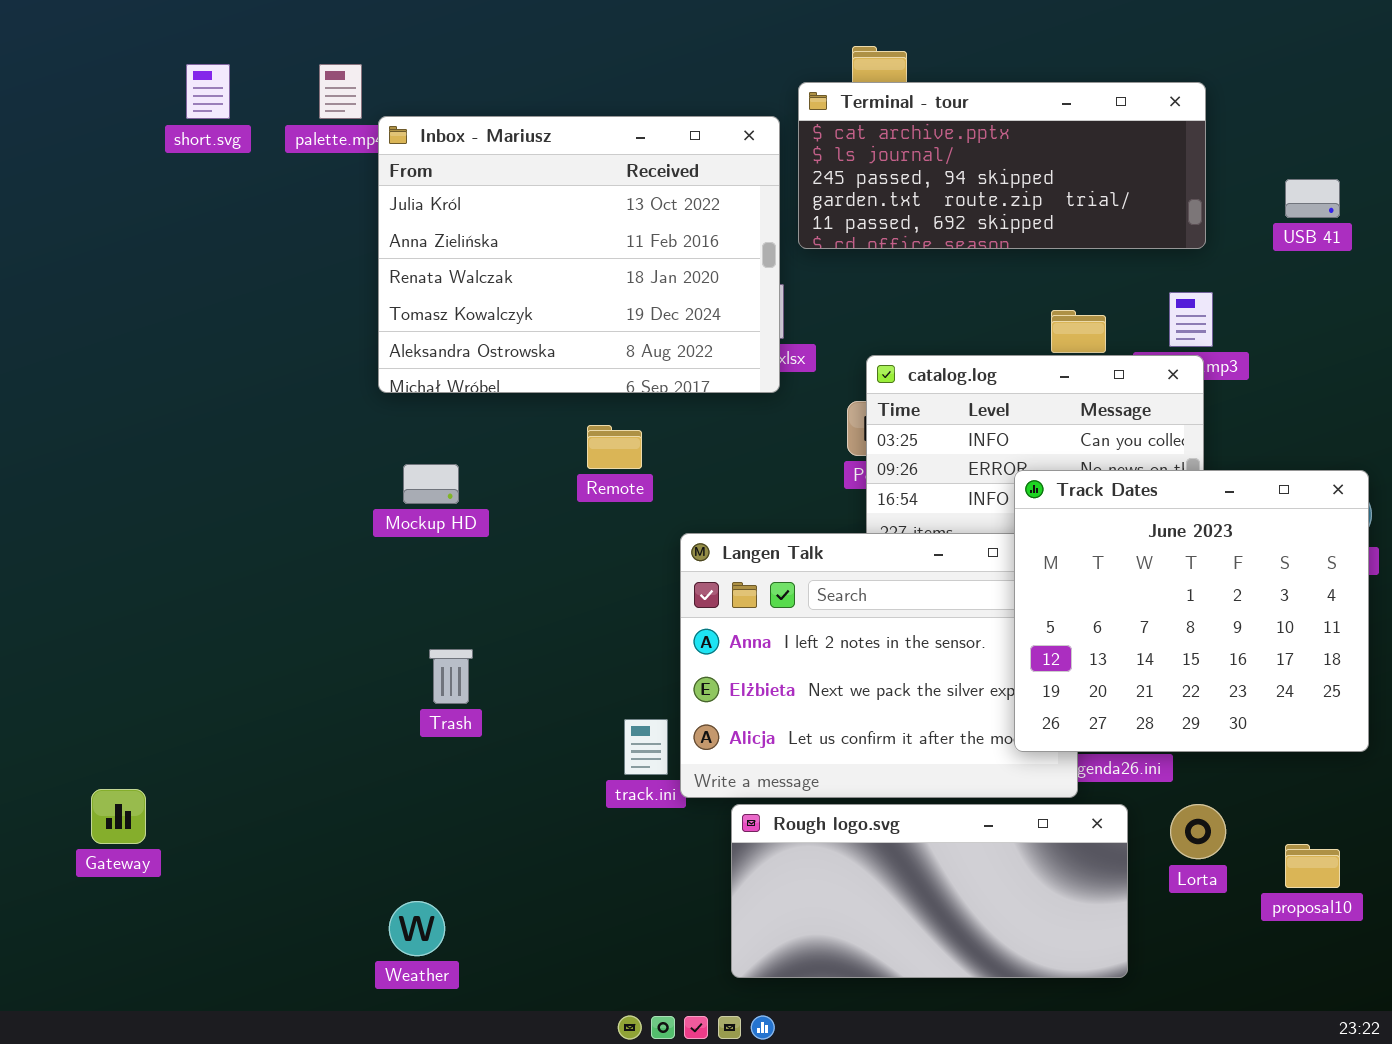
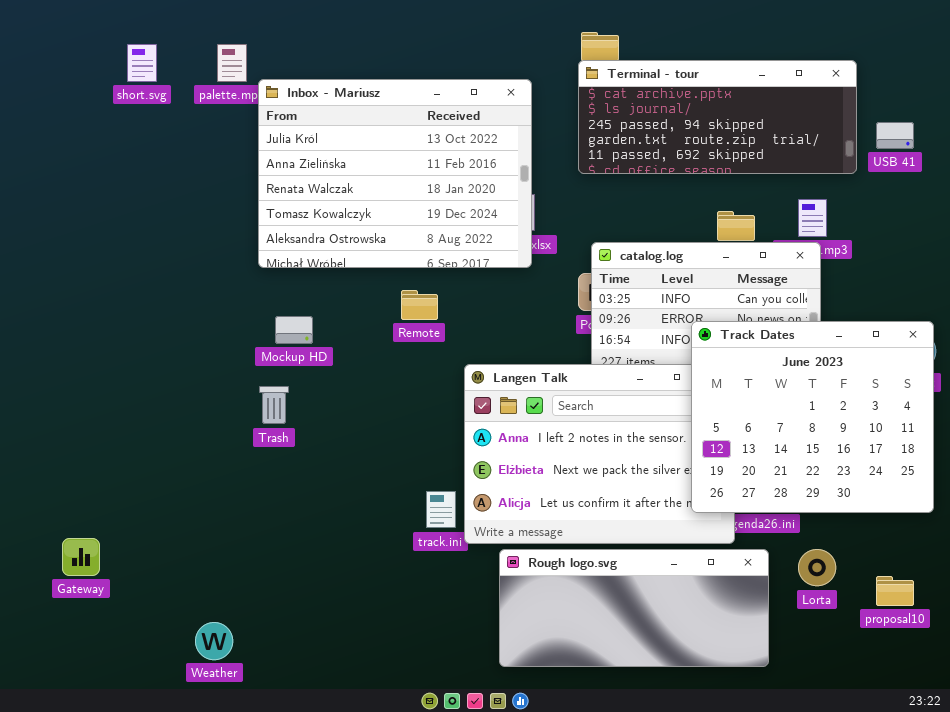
Terminal - tour: [798,82,1206,249] -> [578,60,857,174], moved
Trash: [429,649,473,704] -> [259,386,289,424], moved
Weather: [389,901,445,956] -> [195,622,233,660], moved

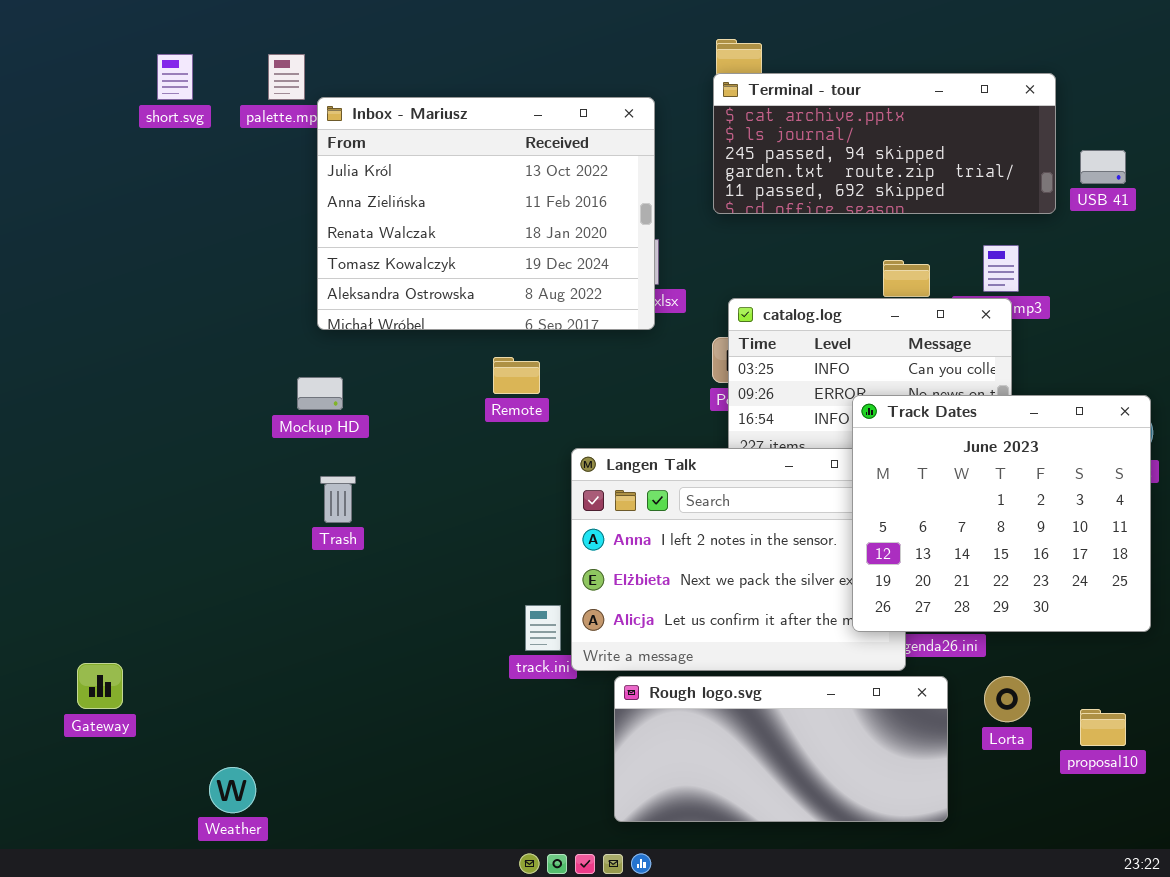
Mockup HD: [275,316,313,344] -> [297,377,343,410], moved
Weather: [195,622,233,660] -> [209,767,256,813], moved

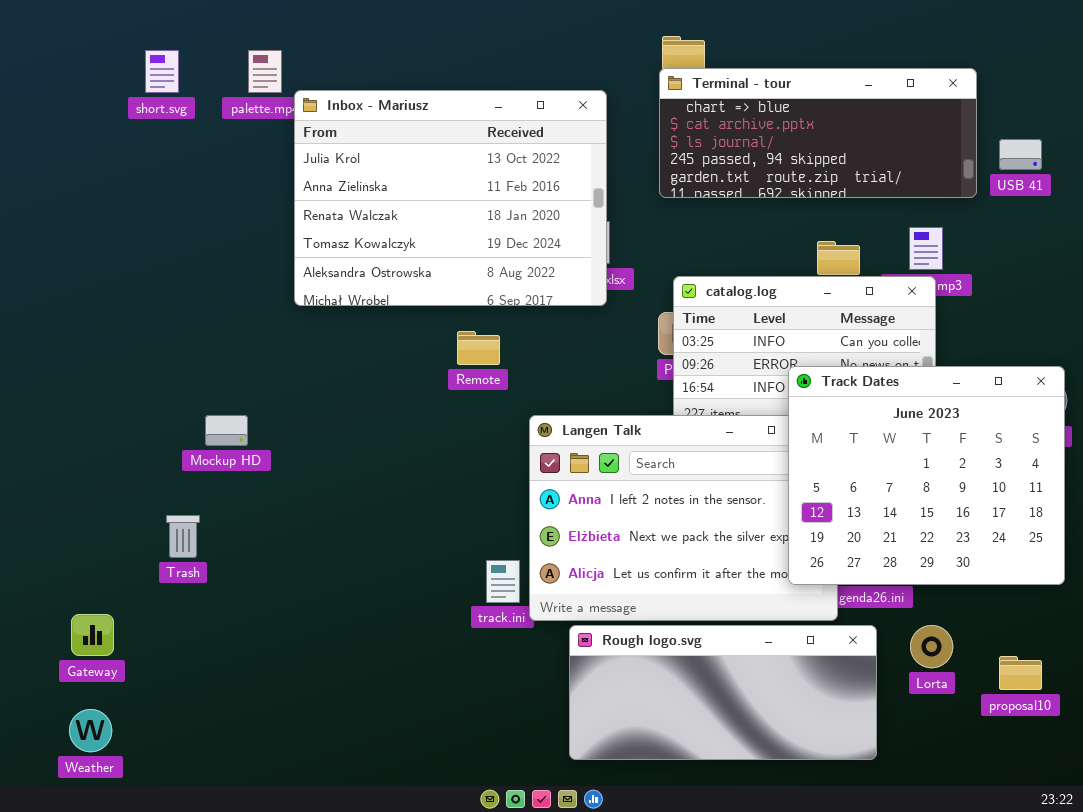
Terminal - tour: [713,73,1056,214] -> [659,68,977,198], scrolled up 1 row
Mockup HD: [297,377,343,410] -> [205,415,248,446], moved
Trash: [320,476,356,523] -> [166,515,200,558], moved
Weather: [209,767,256,813] -> [69,709,112,752], moved

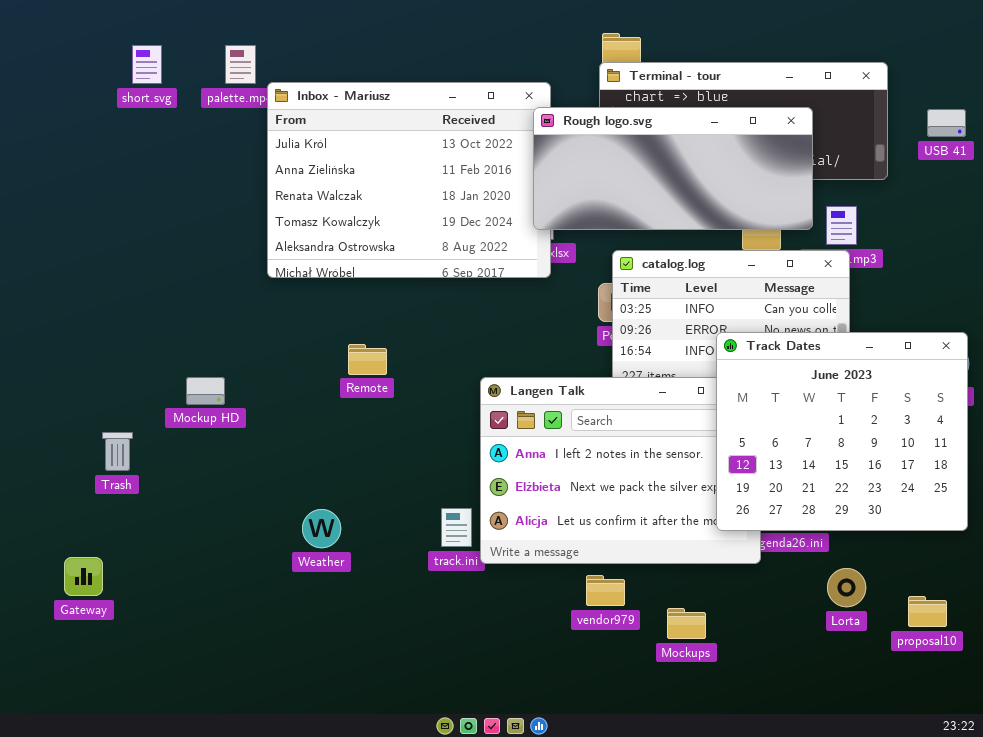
USB 41: [999,139,1042,170] -> [927,109,966,137], moved
Remote: [457,331,500,365] -> [348,344,387,375], moved
Trash: [166,515,200,558] -> [102,432,133,471], moved
Rough logo.svg: [569,625,877,760] -> [533,107,813,230], moved
Weather: [69,709,112,752] -> [302,509,341,548], moved

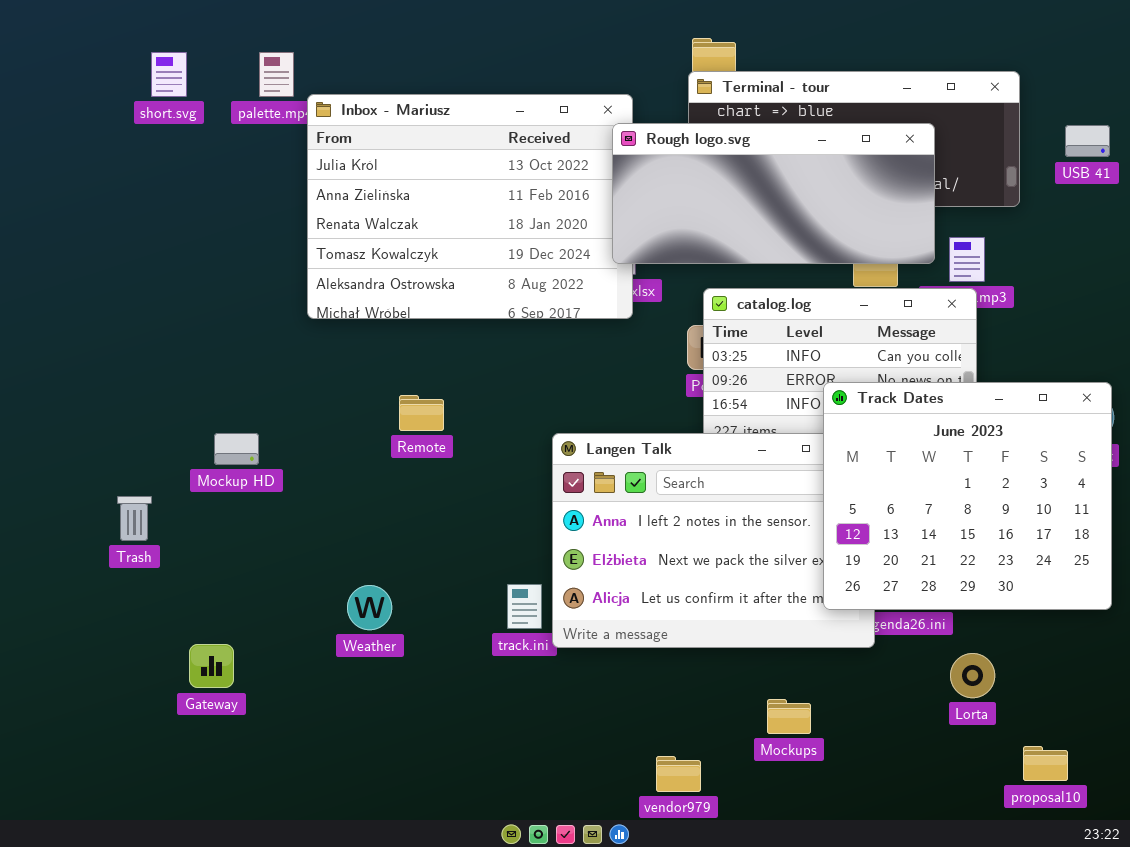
Gateway: [64,557,103,596] -> [189,644,234,688], moved
vendor979: [586,575,625,606] -> [656,756,701,792], moved
proposal10: [908,596,947,627] -> [1023,746,1068,781], moved

